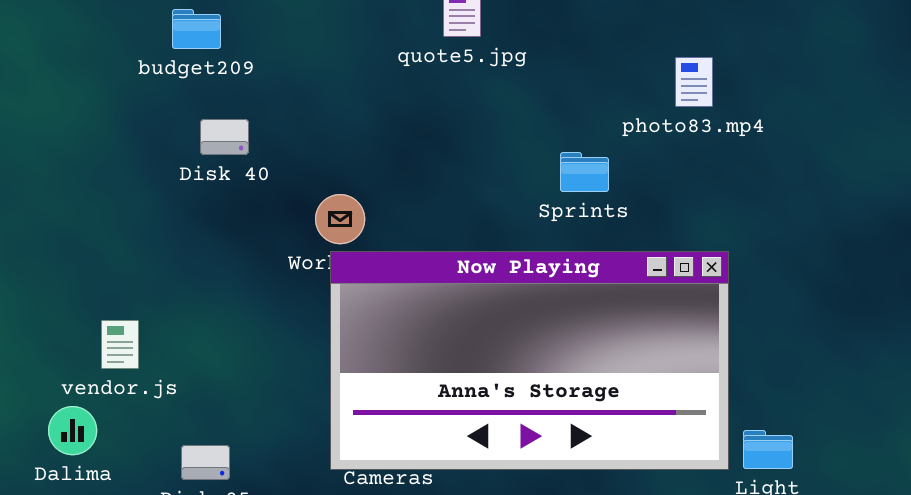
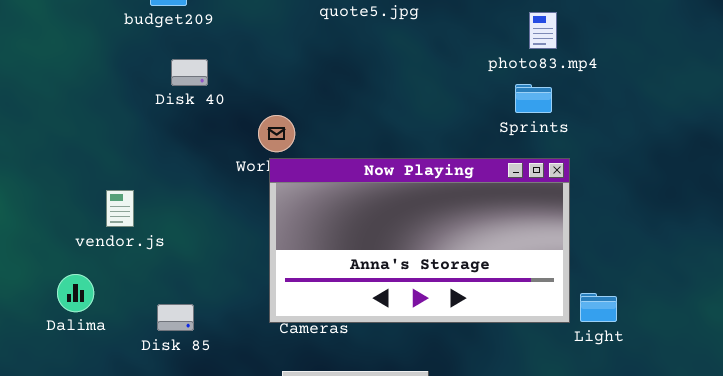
Sprints: [560,152,609,192] -> [515,84,552,113], moved
vendor.js: [101,320,139,369] -> [106,190,134,227], moved

